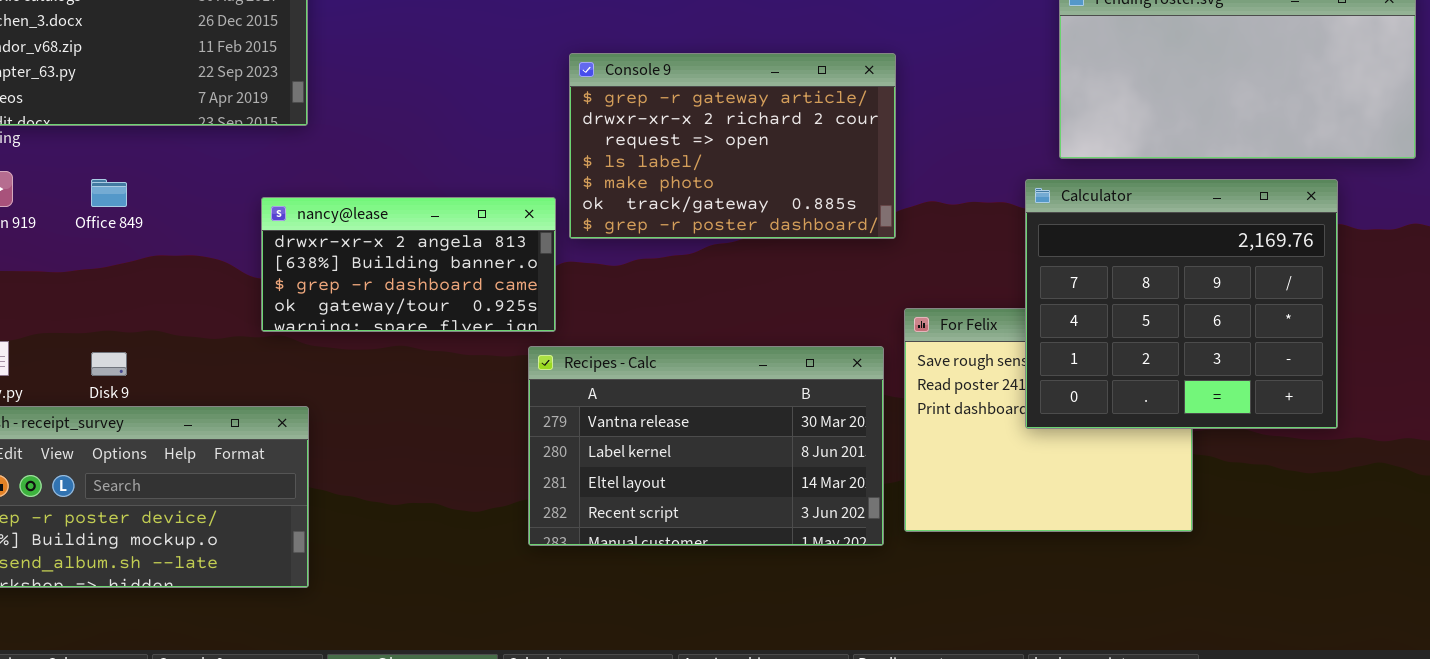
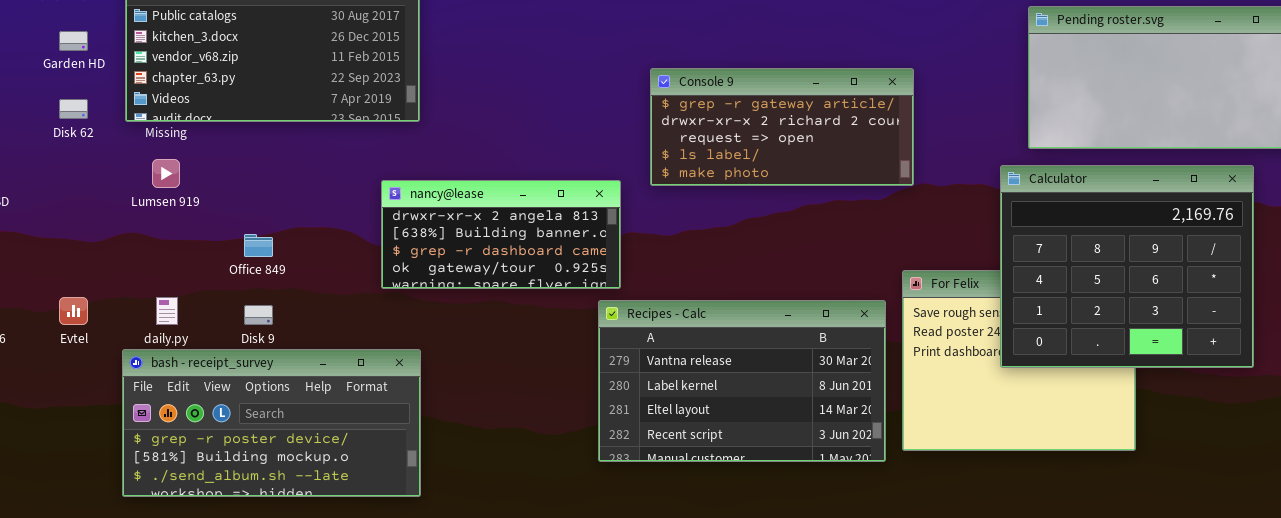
Console 9: [569,53,896,239] -> [650,68,914,186], moved, resized
Office 849: [91,179,127,207] -> [244,234,273,257], moved

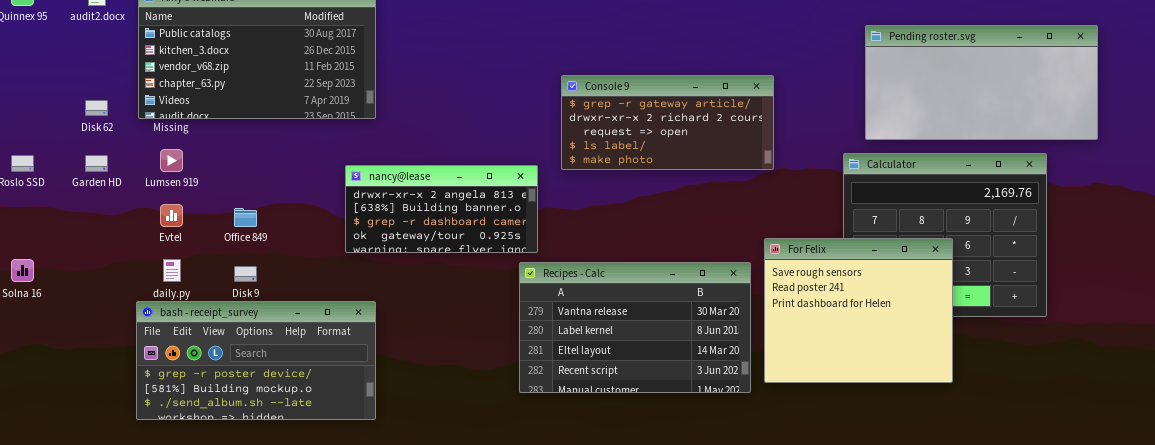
Garden HD: [59,31,88,51] -> [85,155,108,172], moved
For Felix: [902,270,1136,451] -> [764,238,953,383], raised
Evtel: [59,297,88,325] -> [160,204,183,227], moved

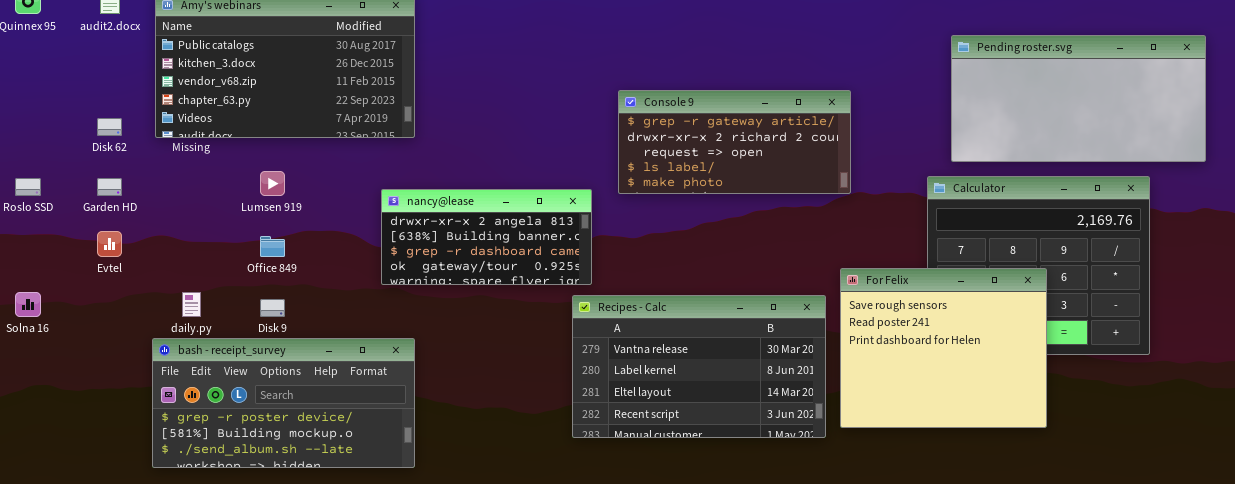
Lumsen 919: [160,149,183,172] -> [260,171,285,196], moved
Evtel: [160,204,183,227] -> [97,231,122,257], moved

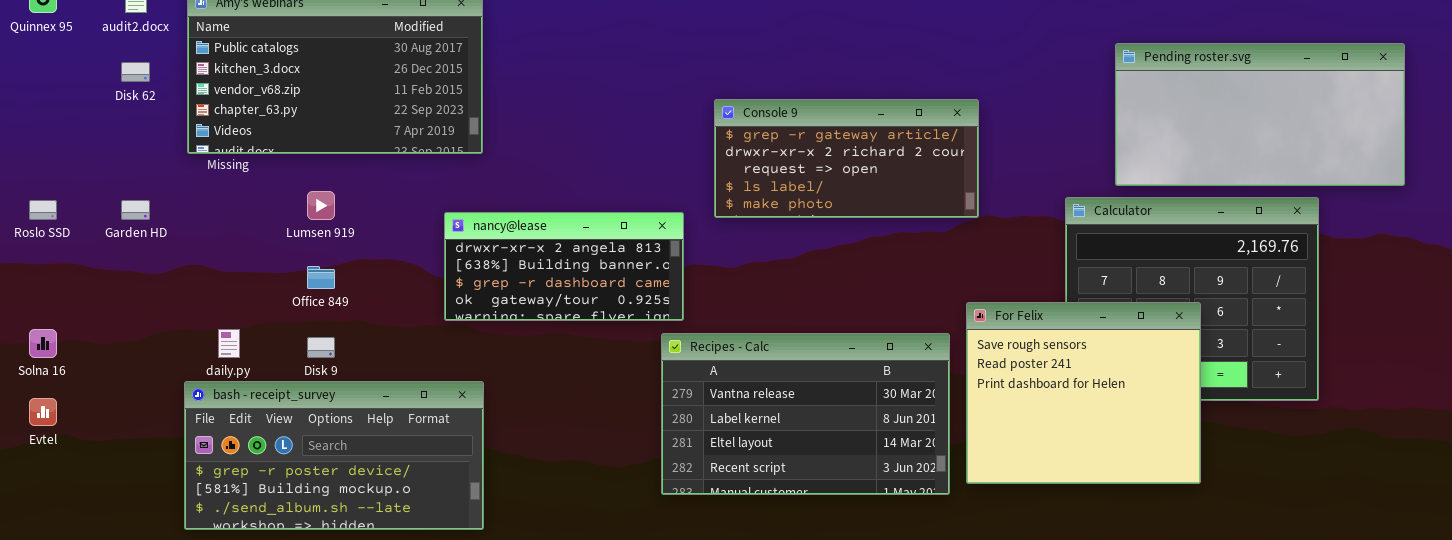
Pending roster.svg: [951,35,1206,162] -> [1115,43,1405,186], moved
Disk 62: [97,118,122,136] -> [121,62,150,82], moved
Evtel: [97,231,122,257] -> [29,398,57,426], moved

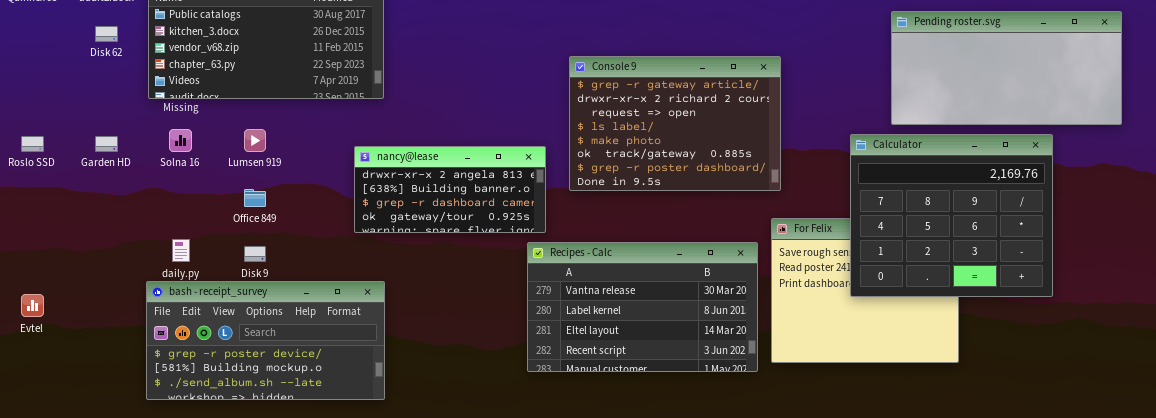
Console 9: [714,99,979,218] -> [569,56,781,191], resized
Calculator: [1065,197,1319,401] -> [850,134,1053,297], raised
Solna 16: [29,329,57,358] -> [169,129,192,152], moved

